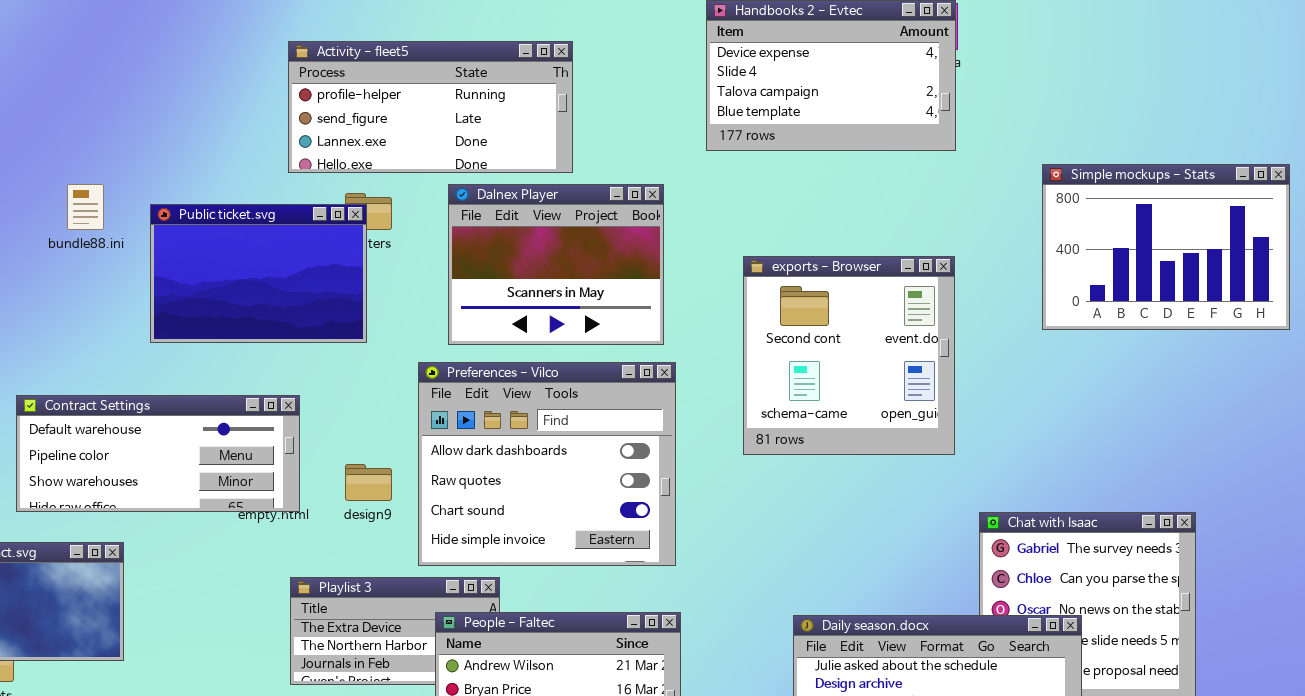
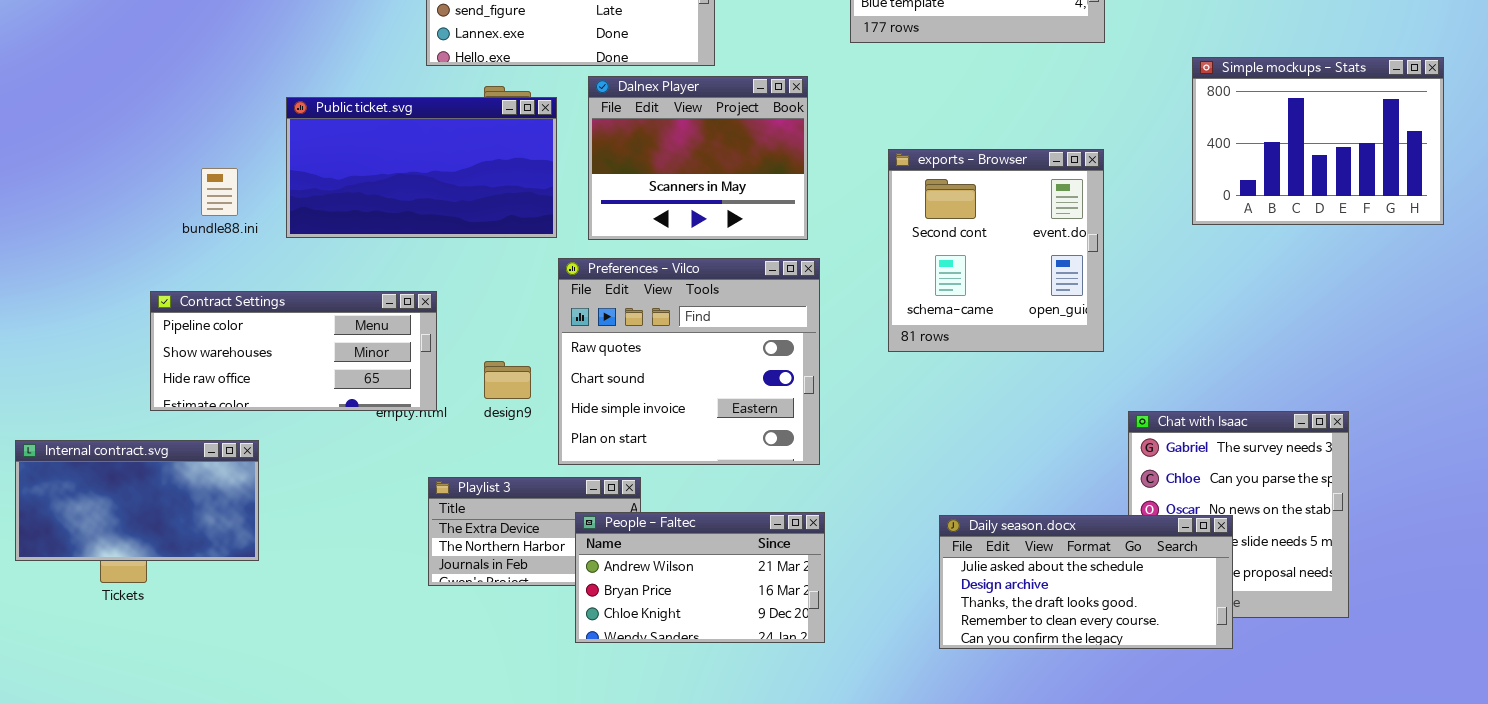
bundle88.ini: [67,184,104,230] -> [201,168,238,216], moved
Public ticket.svg: [150,204,367,343] -> [286,97,557,238], resized
Preferences - Vilco: [418,362,676,566] -> [558,258,820,465], scrolled down 1 row
Contract Settings: [16,395,300,512] -> [150,291,437,411], scrolled down 1 row

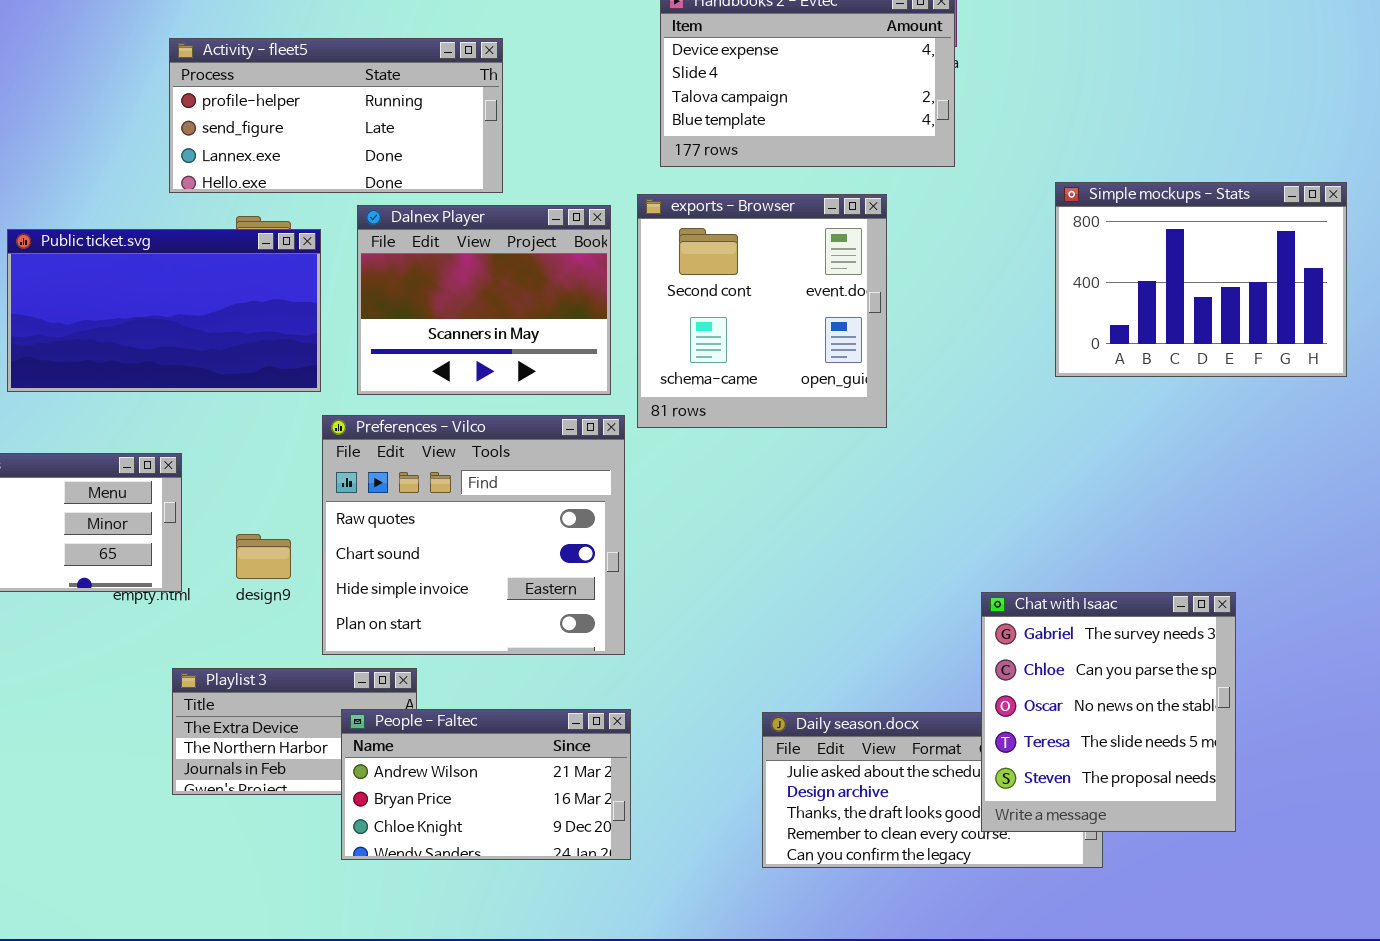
exports - Browser: [888,149,1104,352] -> [637,194,887,428], moved
Chat with Isaac: [1128,411,1349,618] -> [981,592,1236,832], raised

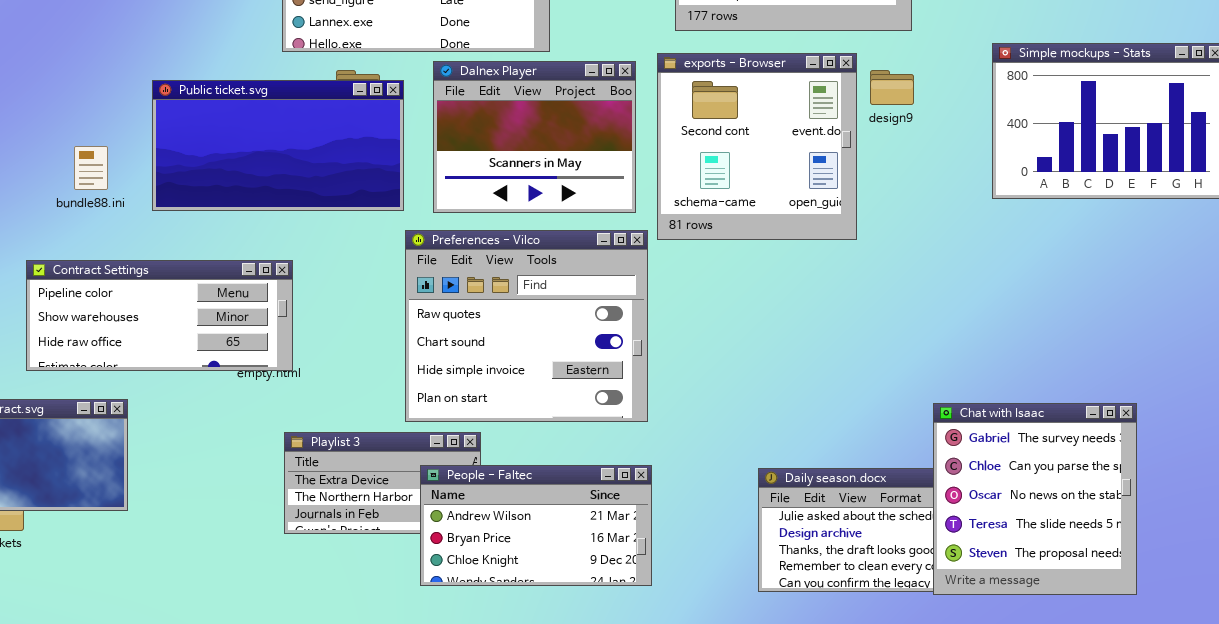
design9: [236,534,291,579] -> [870,70,914,105], moved
Chat with Isaac: [981,592,1236,832] -> [933,403,1137,595], moved

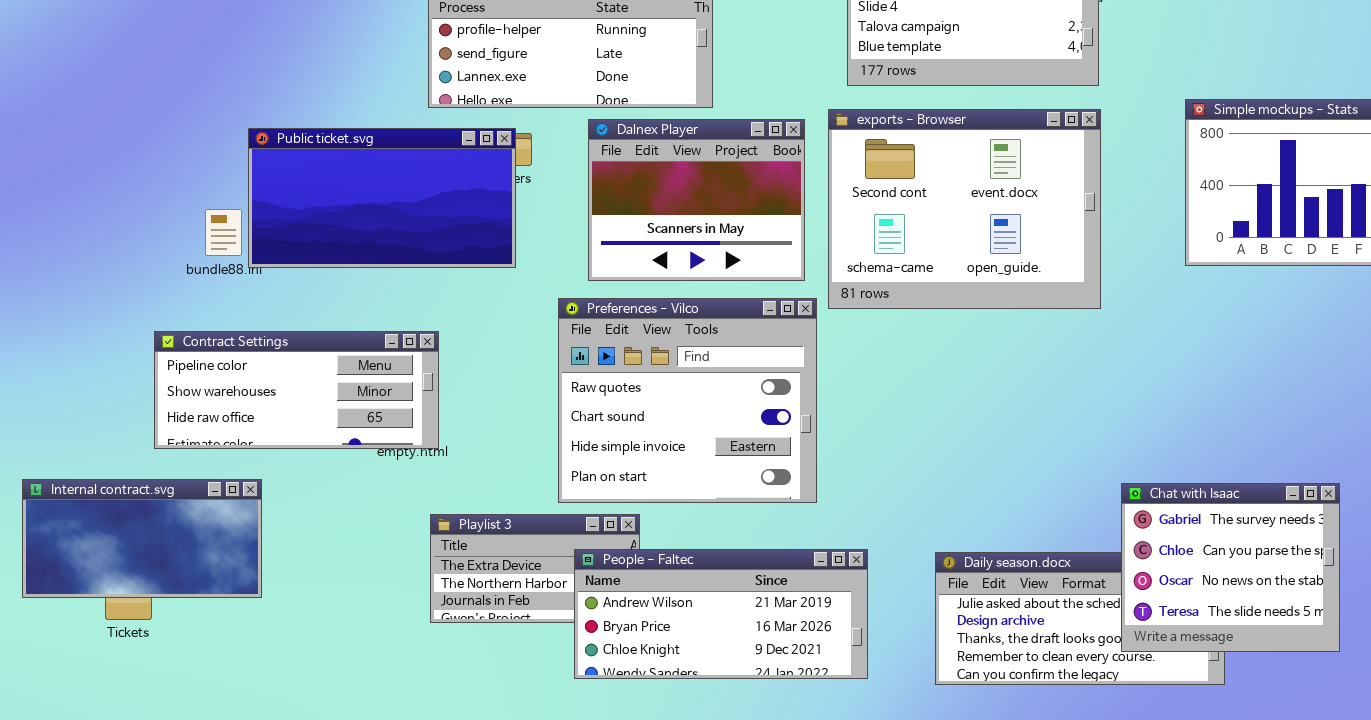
exports - Browser: [657,53,857,240] -> [828,109,1101,309], resized
Public ticket.svg: [152,80,404,211] -> [248,128,516,268], moved
Chat with Isaac: [933,403,1137,595] -> [1121,483,1340,652], resized
People - Faltec: [420,465,652,586] -> [574,549,868,679], resized

